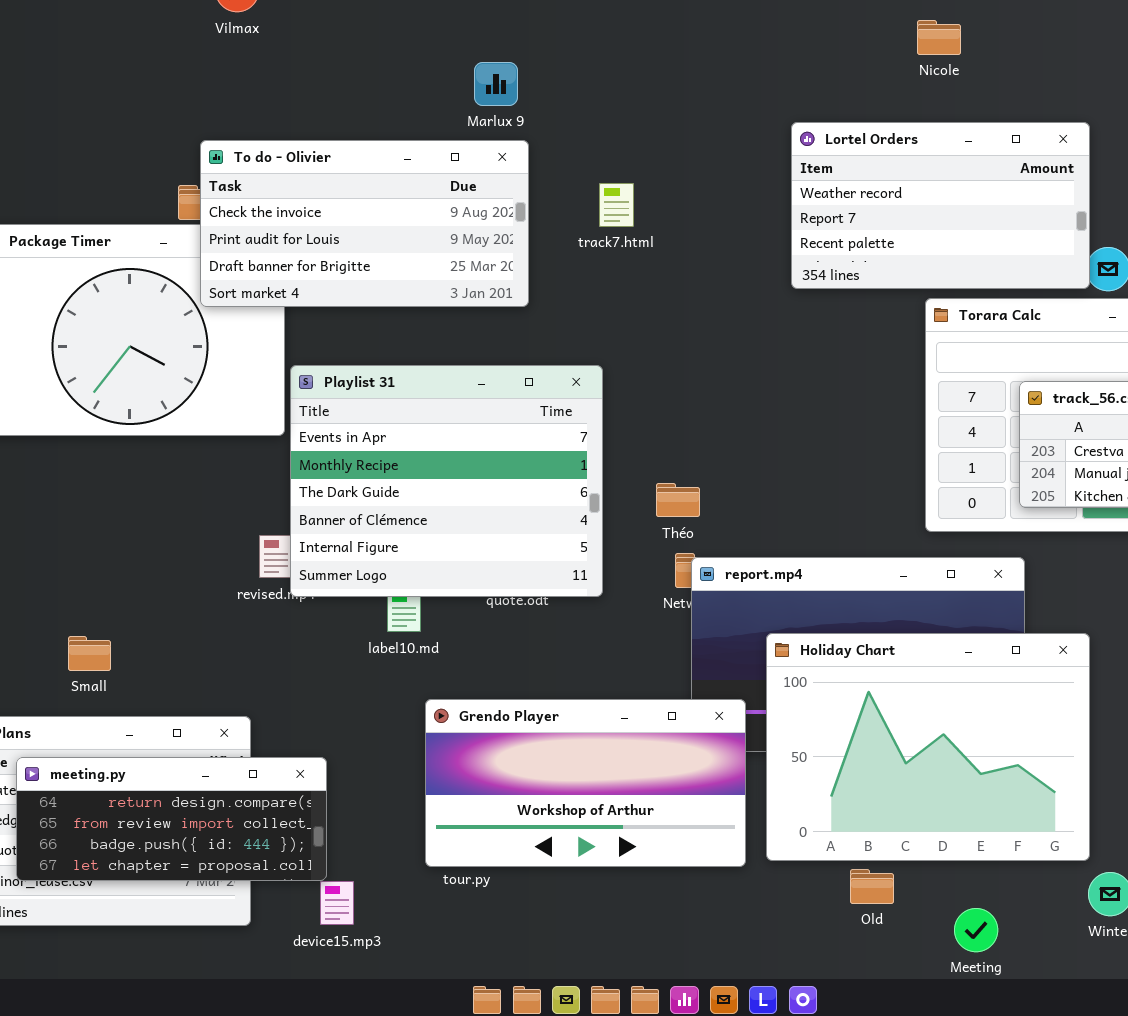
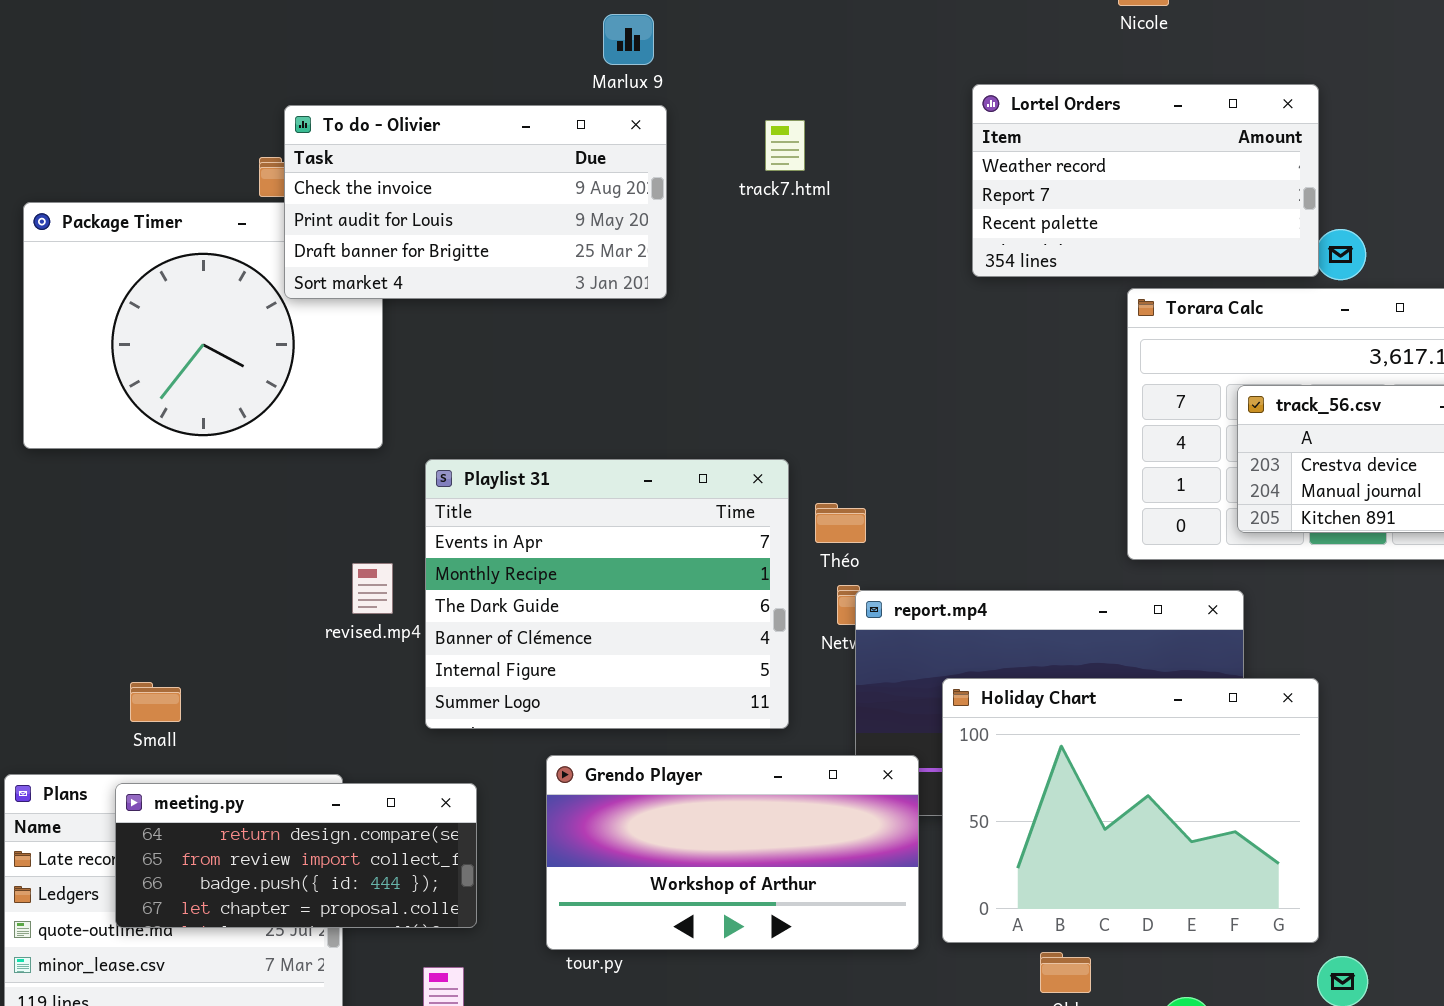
track7.html: [599,183,634,227] -> [765,120,805,171], moved
Playlist 31: [290,365,603,597] -> [425,459,789,729], moved
meeting.py: [16,757,327,881] -> [115,783,477,928], moved

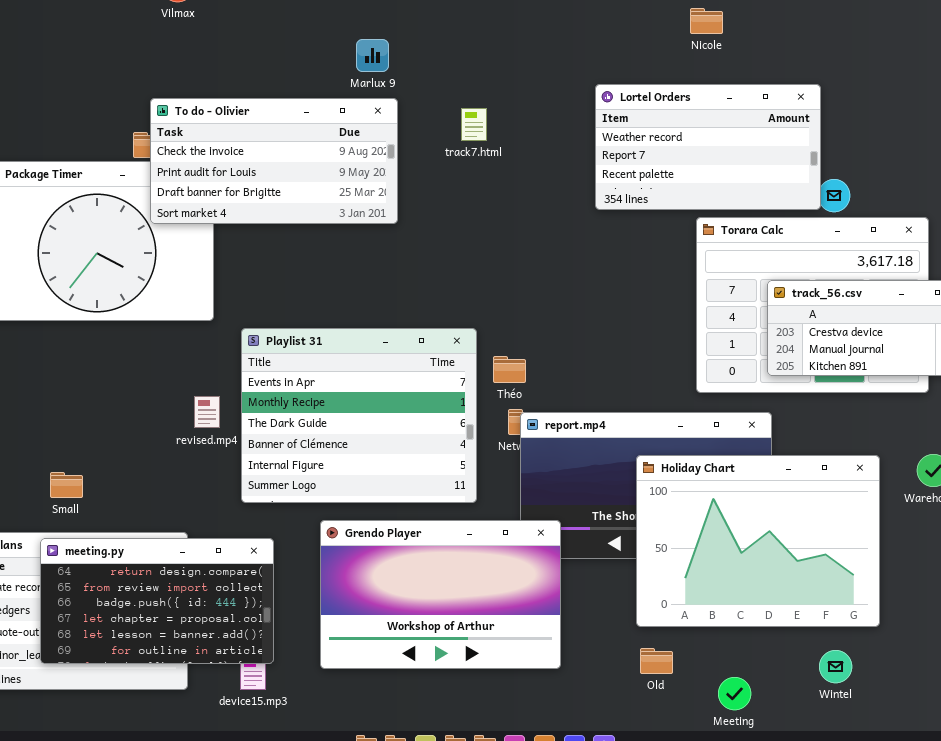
Holiday Chart: [942,678,1319,943] -> [636,455,880,627], moved
Grendo Player: [546,755,919,950] -> [320,520,561,669], resized
meeting.py: [115,783,477,928] -> [40,538,274,664], resized

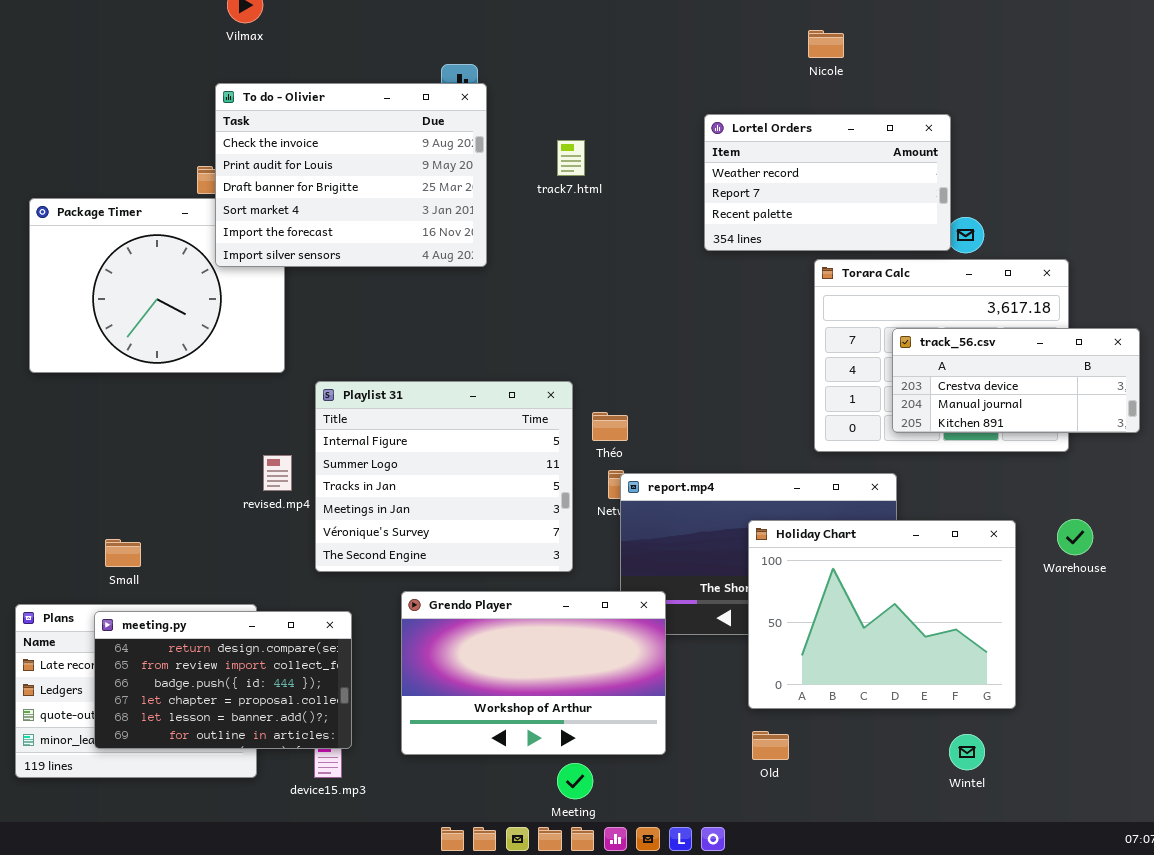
To do - Olivier: [150,98,398,224] -> [215,83,487,267], resized
Playlist 31: [241,328,477,503] -> [315,381,573,572], scrolled down 4 rows
Meeting: [718,677,751,710] -> [557,763,593,799], moved

